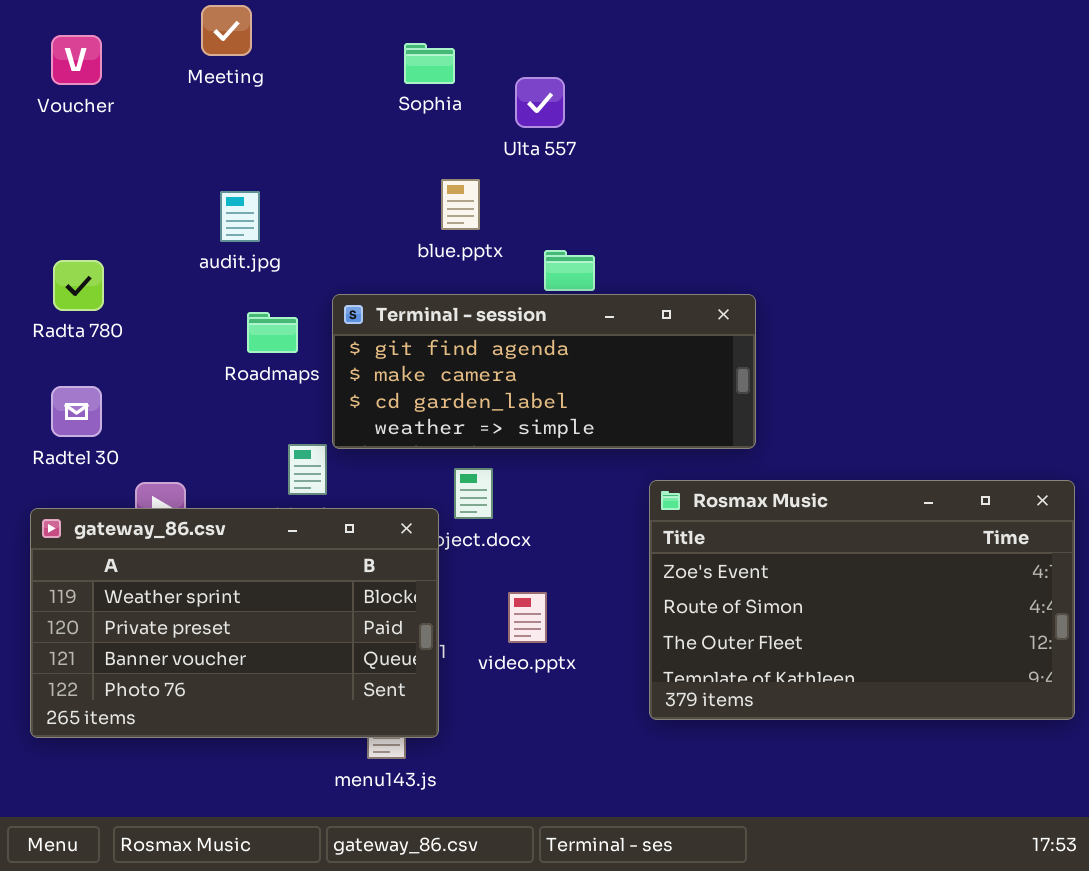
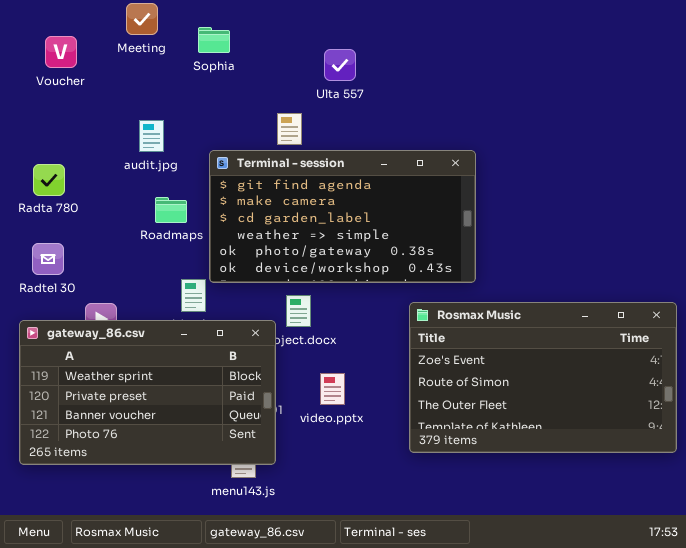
Voucher: [51,35,102,85] -> [45,36,77,68], moved
Sophia: [404,43,455,84] -> [198,27,230,53], moved
Terminal - session: [332,294,756,449] -> [209,150,476,283], resized

